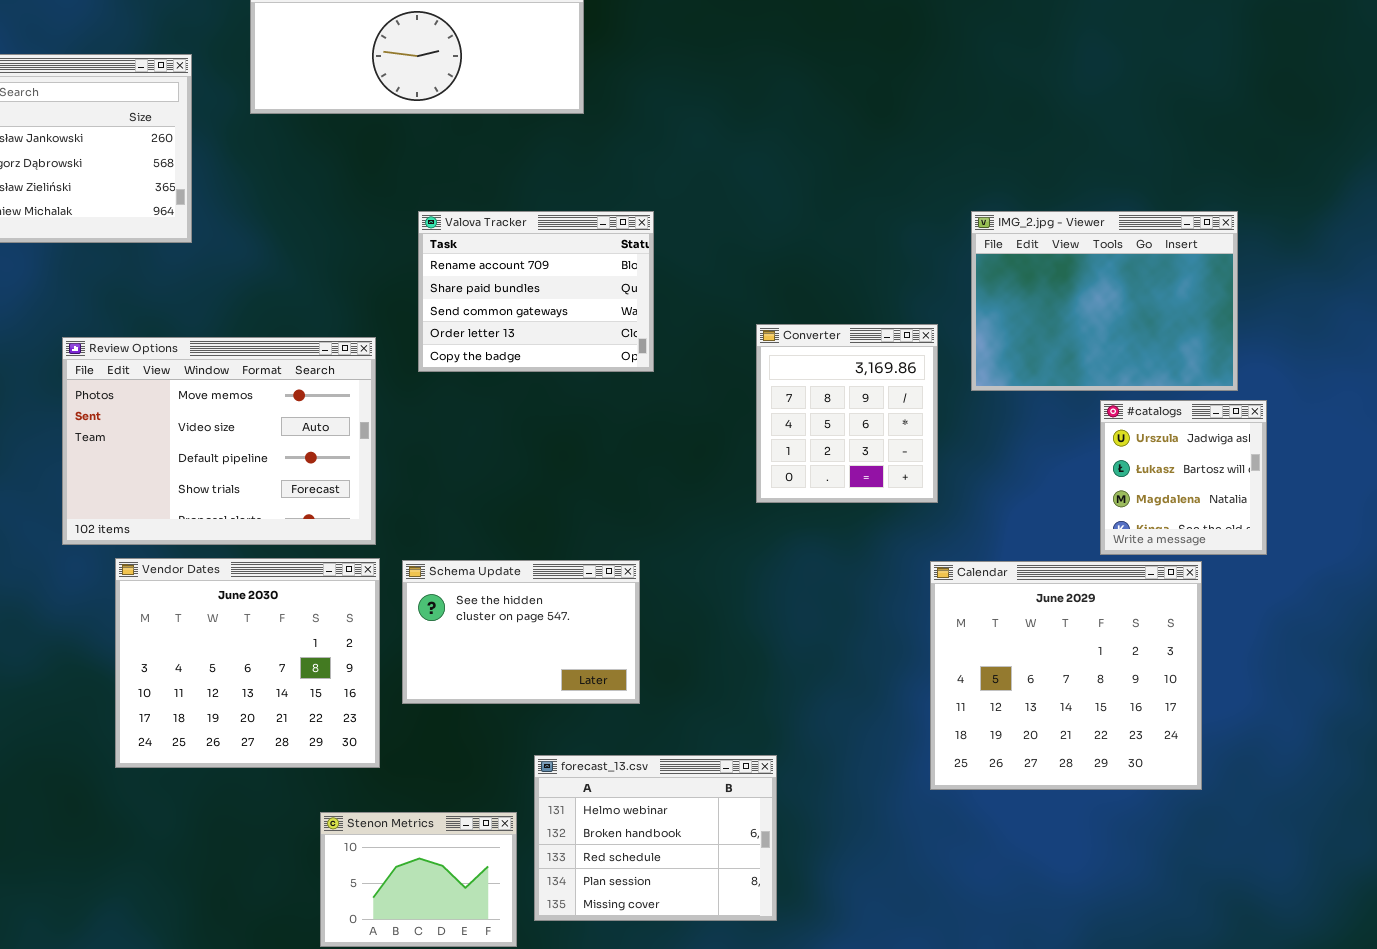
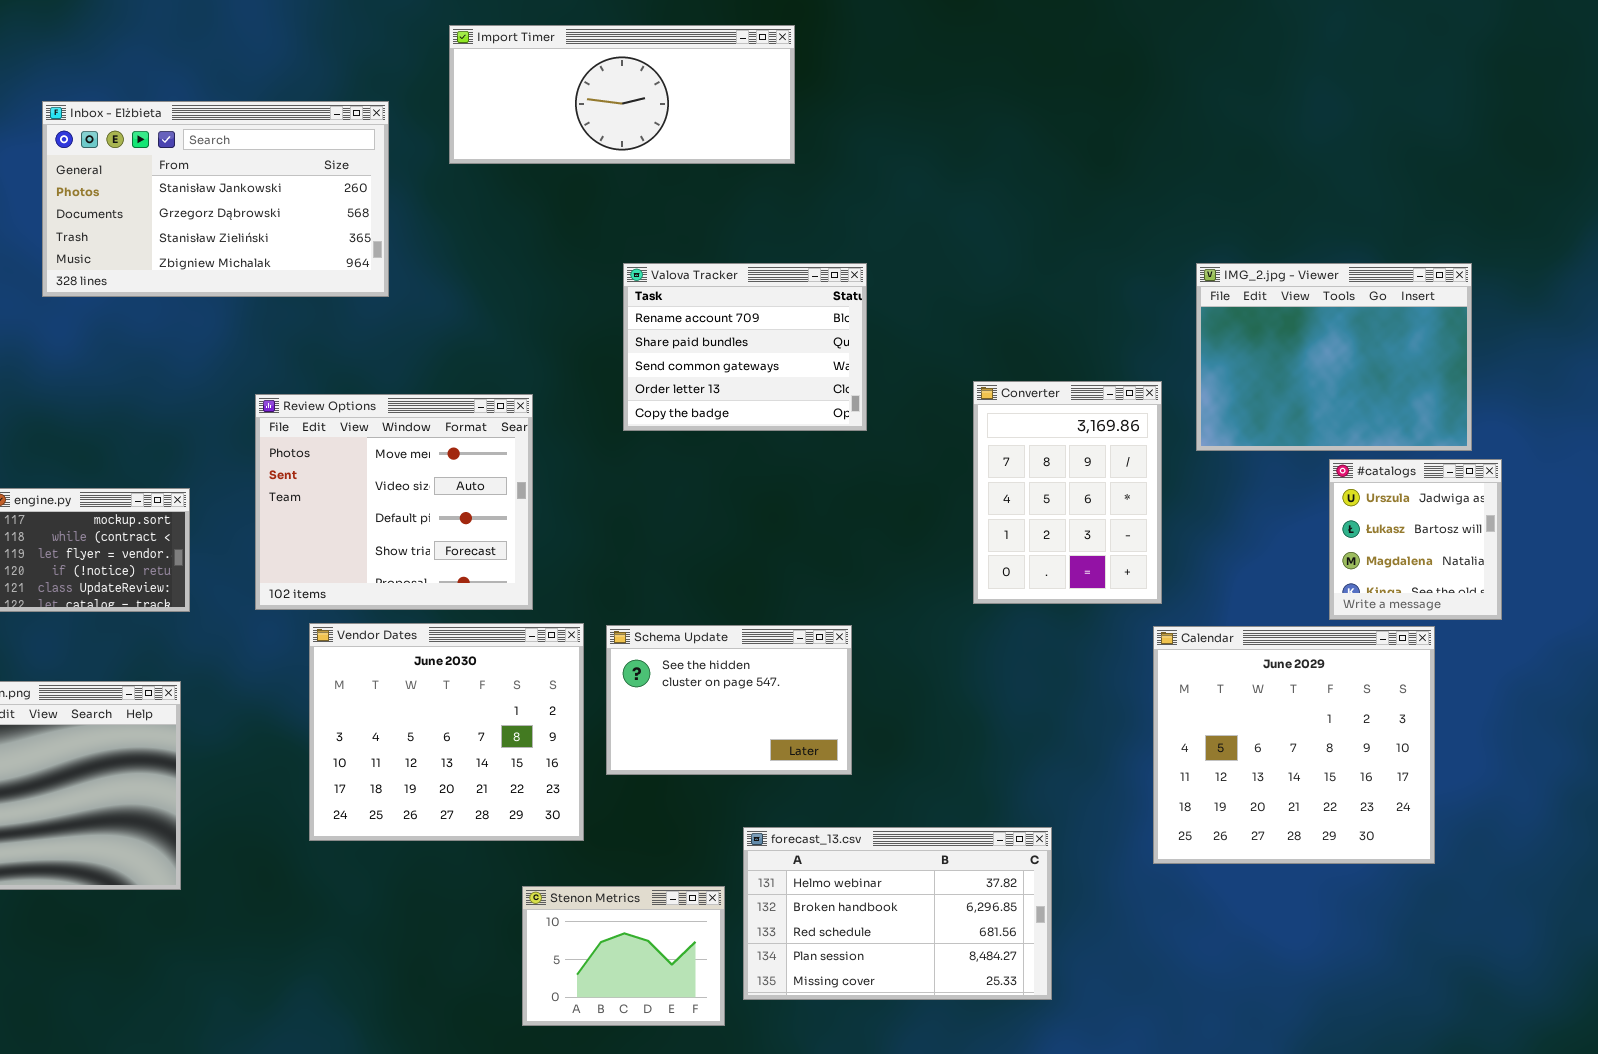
Converter: [756,324,938,503] -> [973,381,1162,604], resized
Review Options: [62,337,376,545] -> [255,394,533,610], resized
forecast_13.csv: [534,755,777,921] -> [743,827,1052,1000], resized

